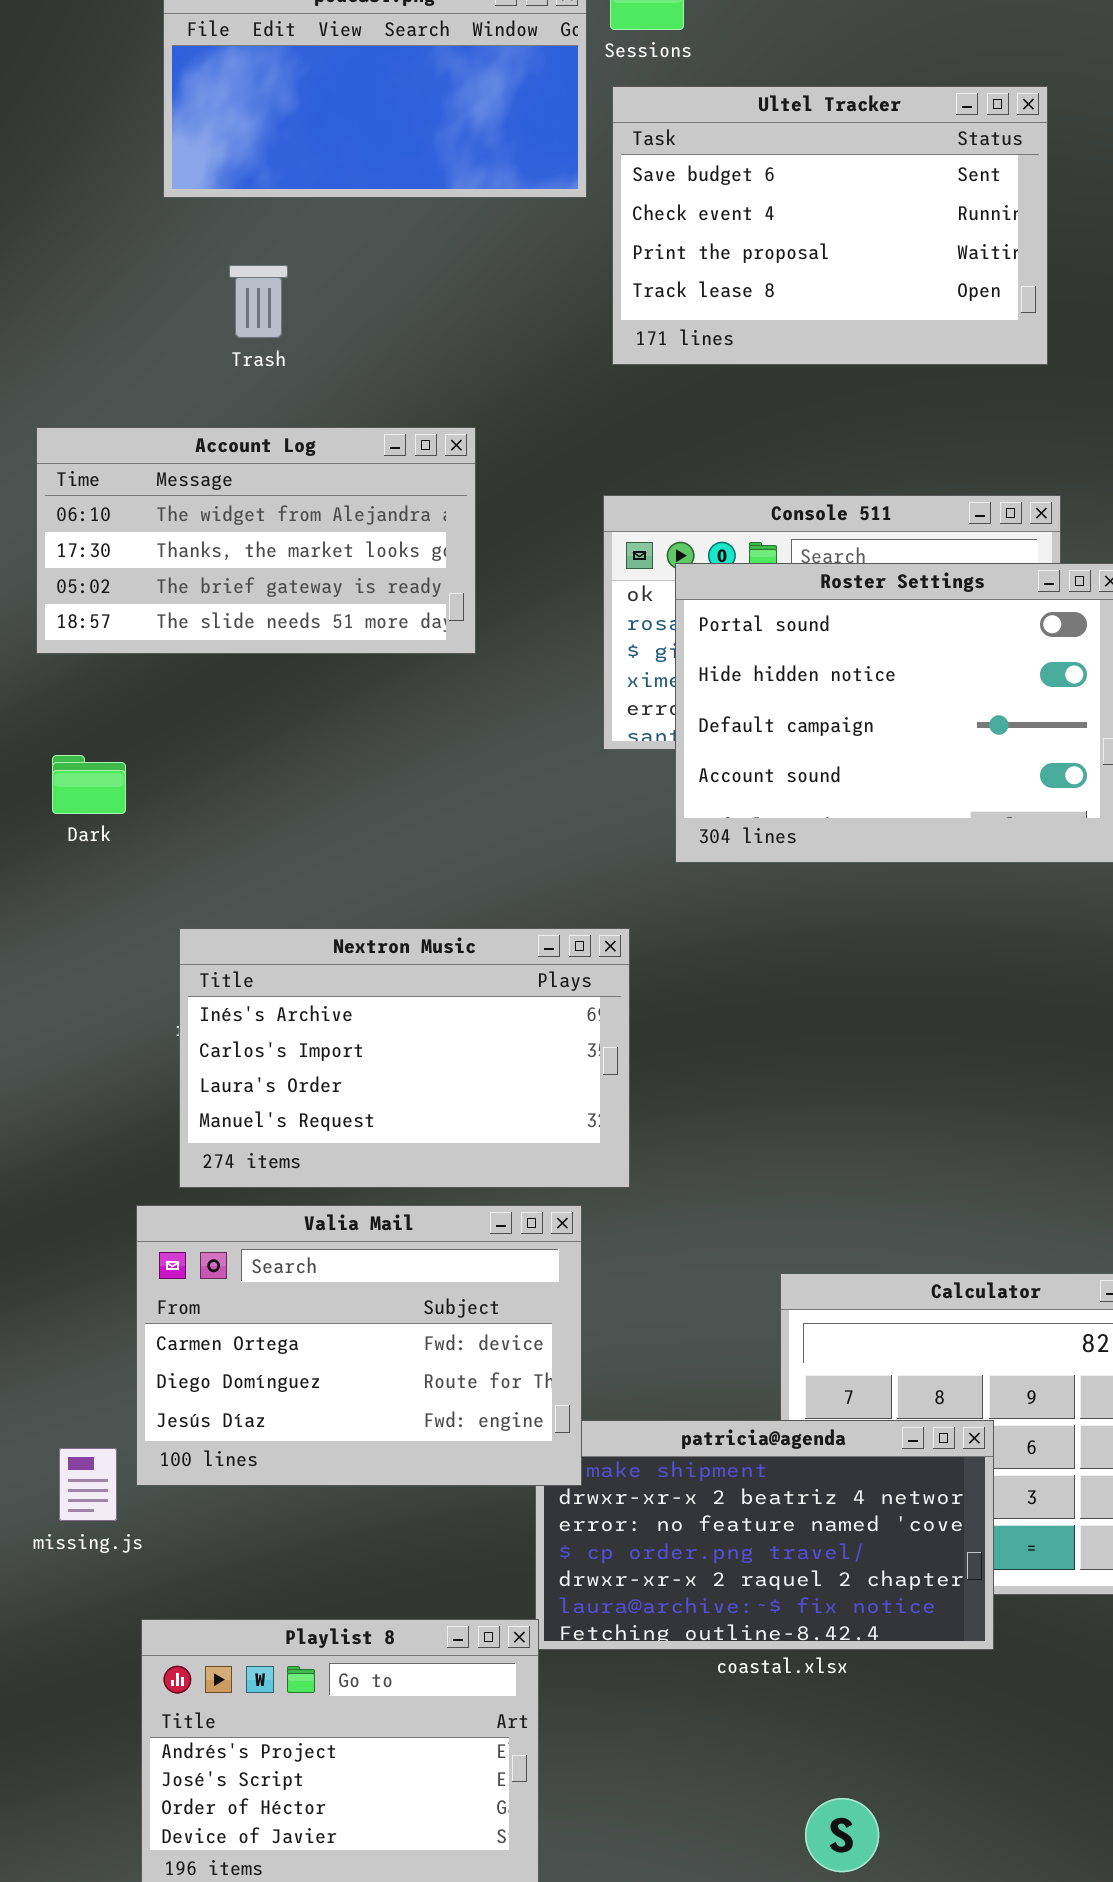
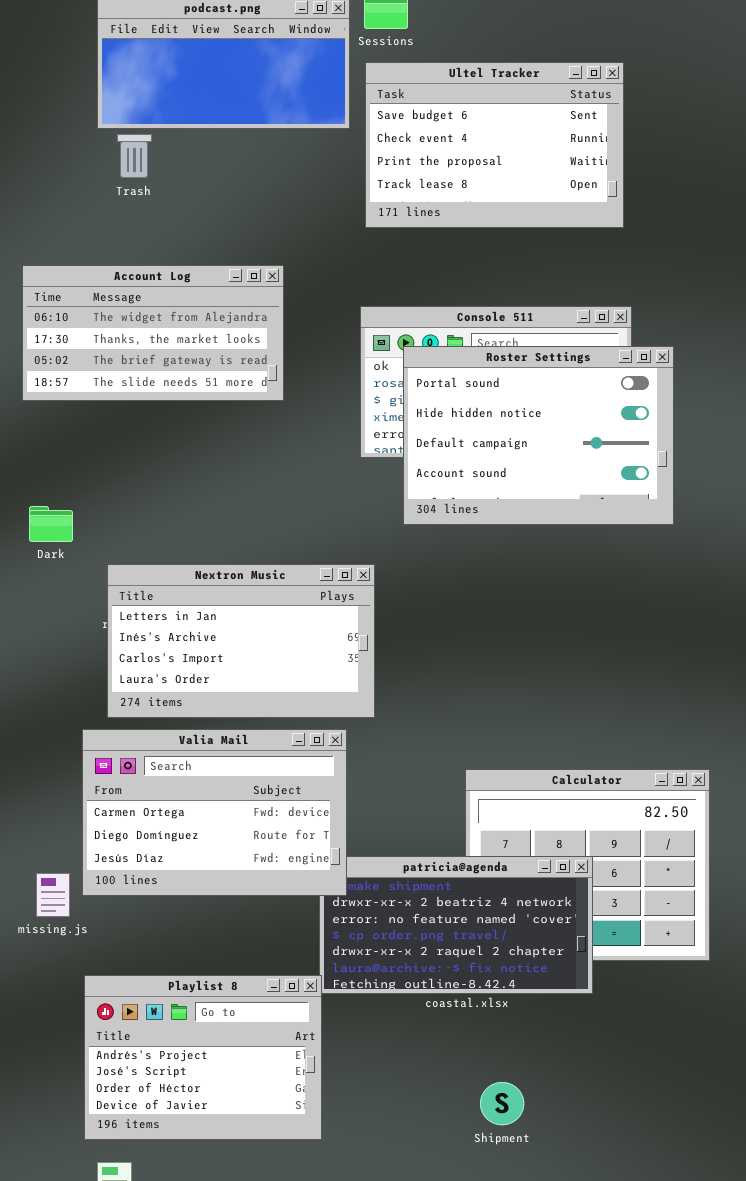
Trash: [229,265,288,338] -> [117,134,152,178], moved
Dark: [52,755,126,814] -> [29,506,73,542], moved
Nextron Music: [179,928,630,1188] -> [107,564,375,718], scrolled up 1 row

